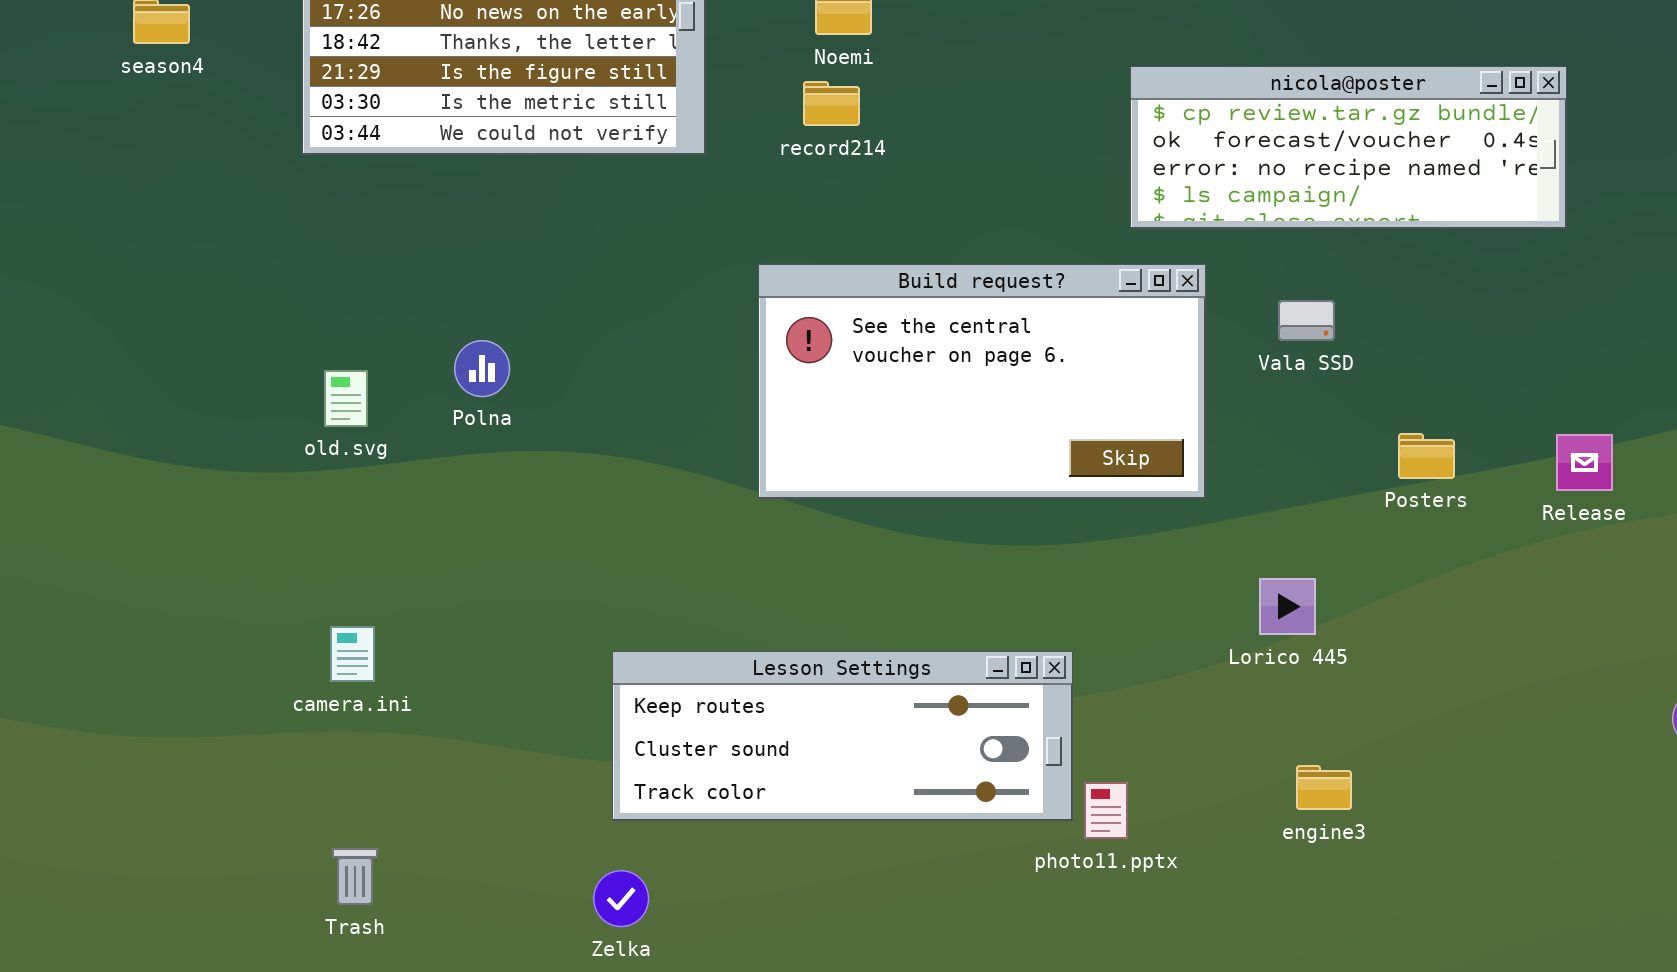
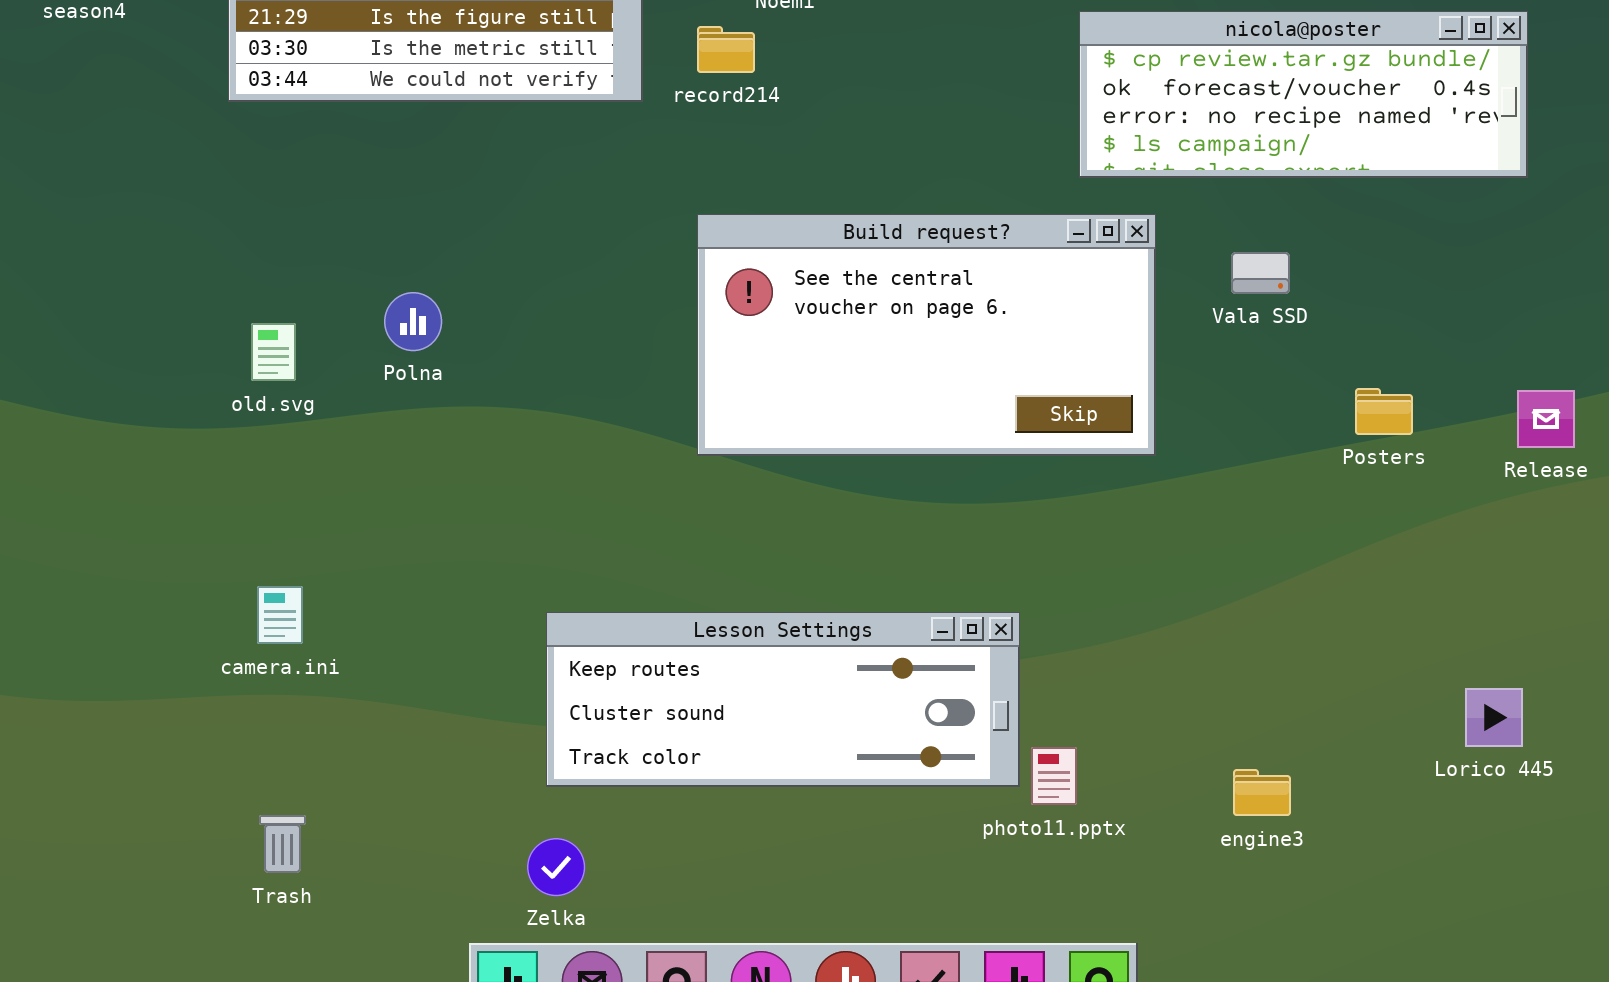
record214: [803,81,860,126] -> [697,26,755,73], moved
Lorico 445: [1259,578,1316,635] -> [1465,688,1523,747], moved
engine3: [1296,765,1352,810] -> [1233,769,1291,816], moved

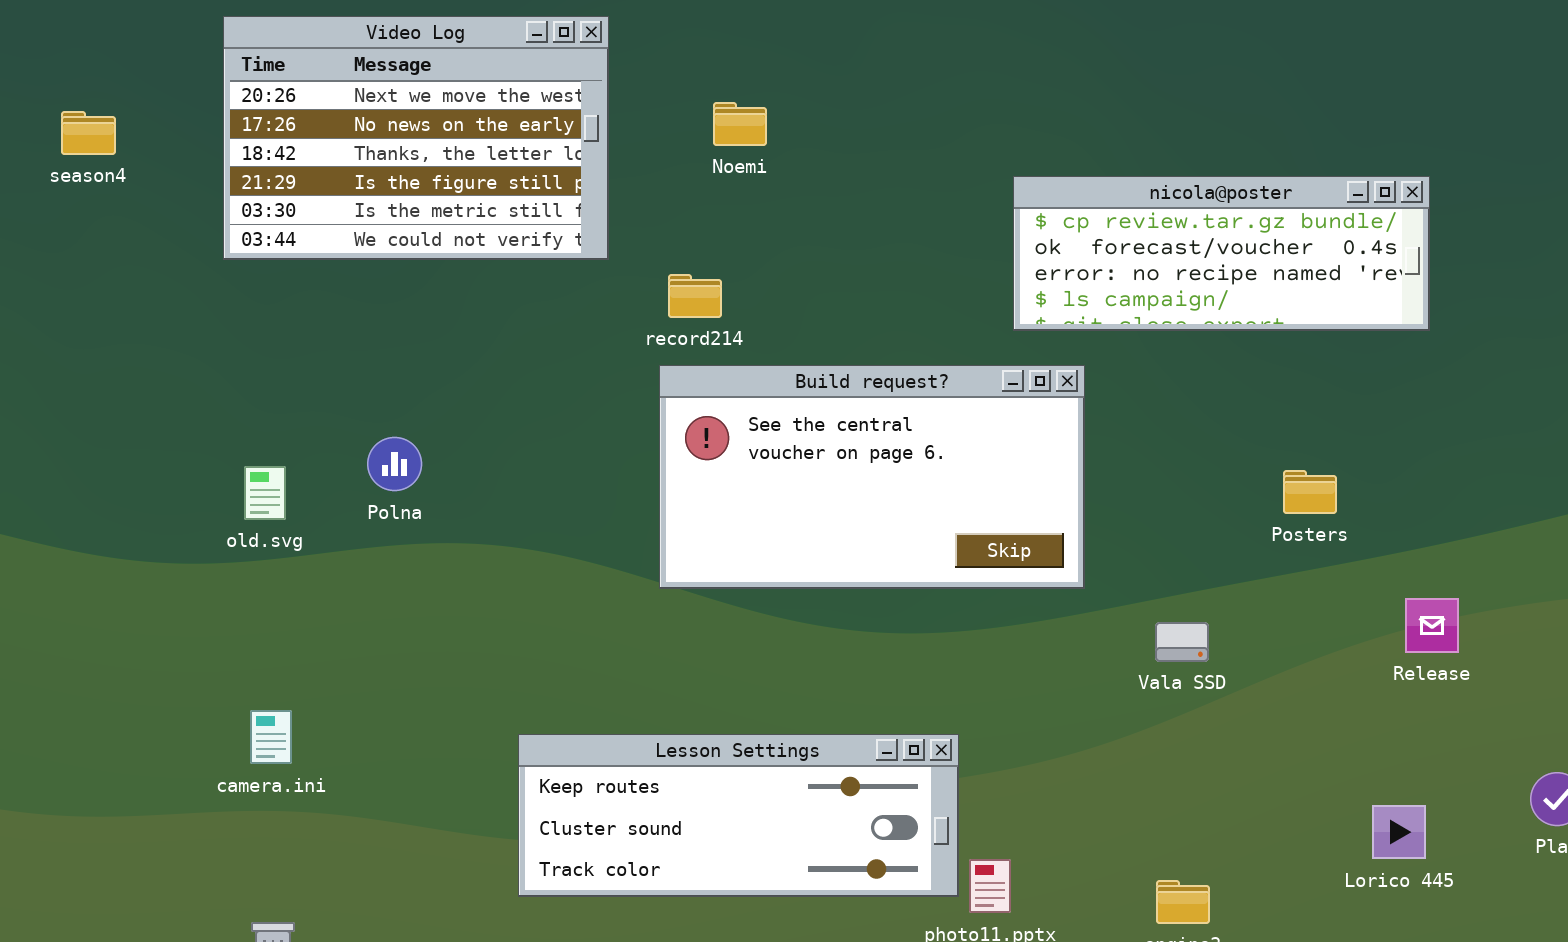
record214: [697,26,755,73] -> [668,274,722,318], moved
Vala SSD: [1231,252,1290,294] -> [1155,622,1209,662], moved
Posters: [1355,388,1413,435] -> [1283,470,1337,514], moved
Release: [1517,390,1575,448] -> [1405,598,1459,653], moved

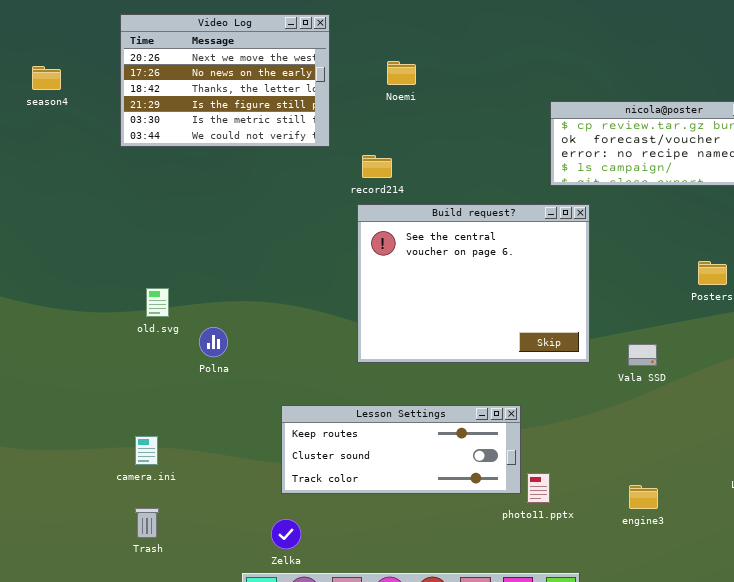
Build request?: [659,365,1085,589] -> [357,204,590,363], resized
Polna: [367,437,422,491] -> [199,327,228,357], moved
old.svg: [244,466,286,520] -> [146,288,169,317], moved
camera.ini: [250,710,292,764] -> [135,436,158,465], moved

